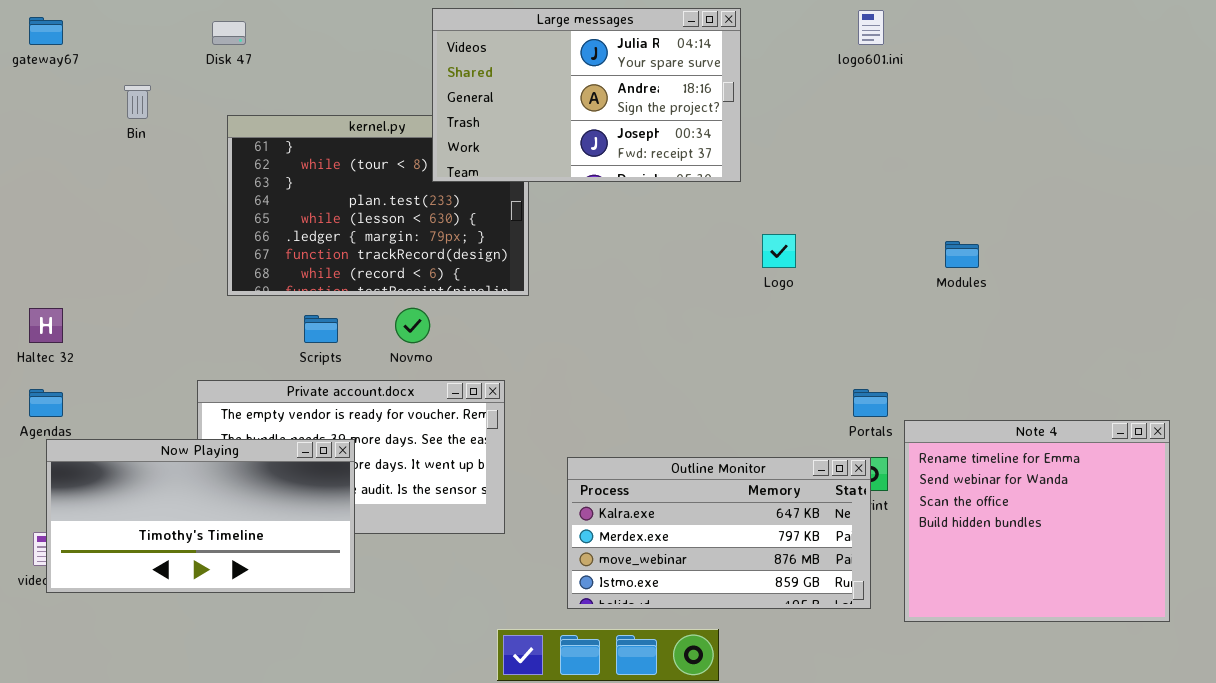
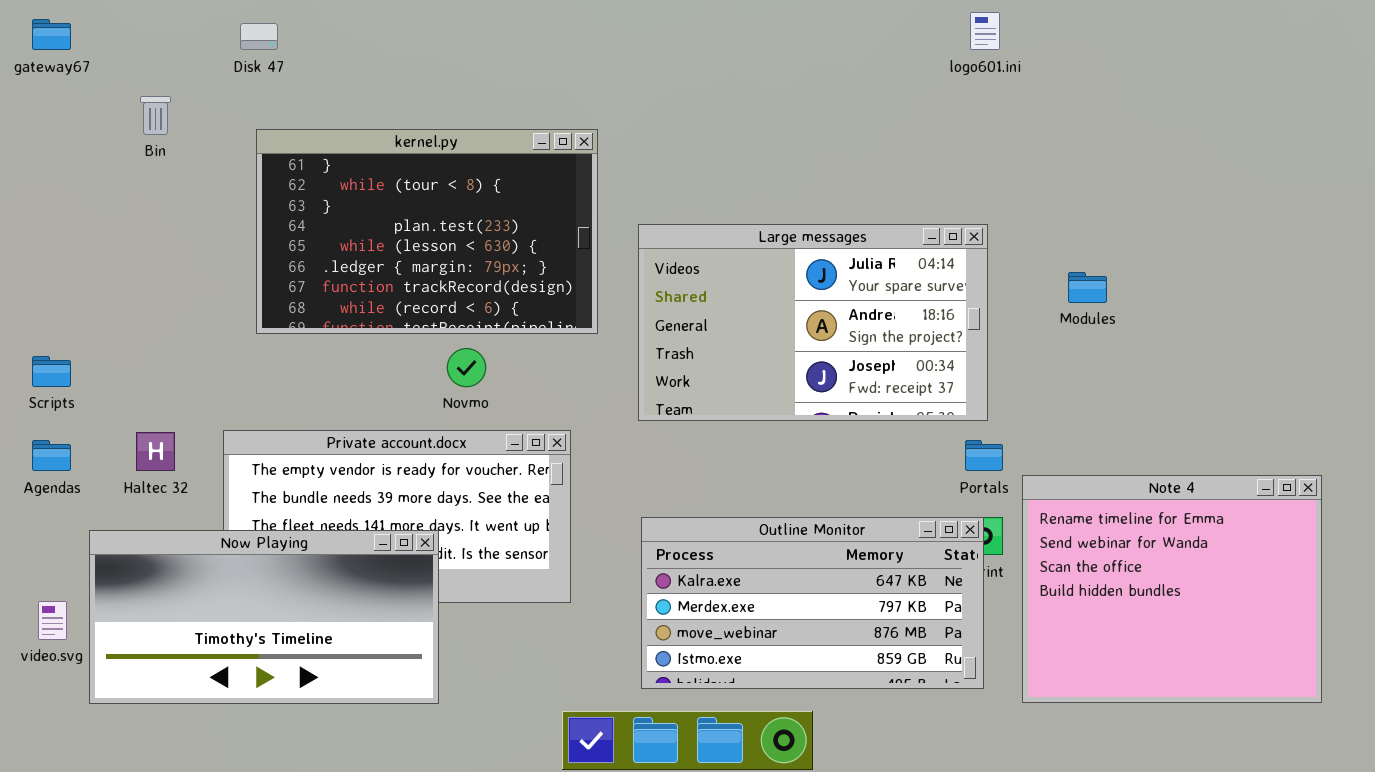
Large messages: [432,8,741,182] -> [638,224,988,421], moved
Haltec 32: [29,308,63,343] -> [136,432,175,471], moved
Scripts: [304,315,338,343] -> [32,356,71,387], moved
Now Playing: [46,439,355,593] -> [89,530,439,704], moved

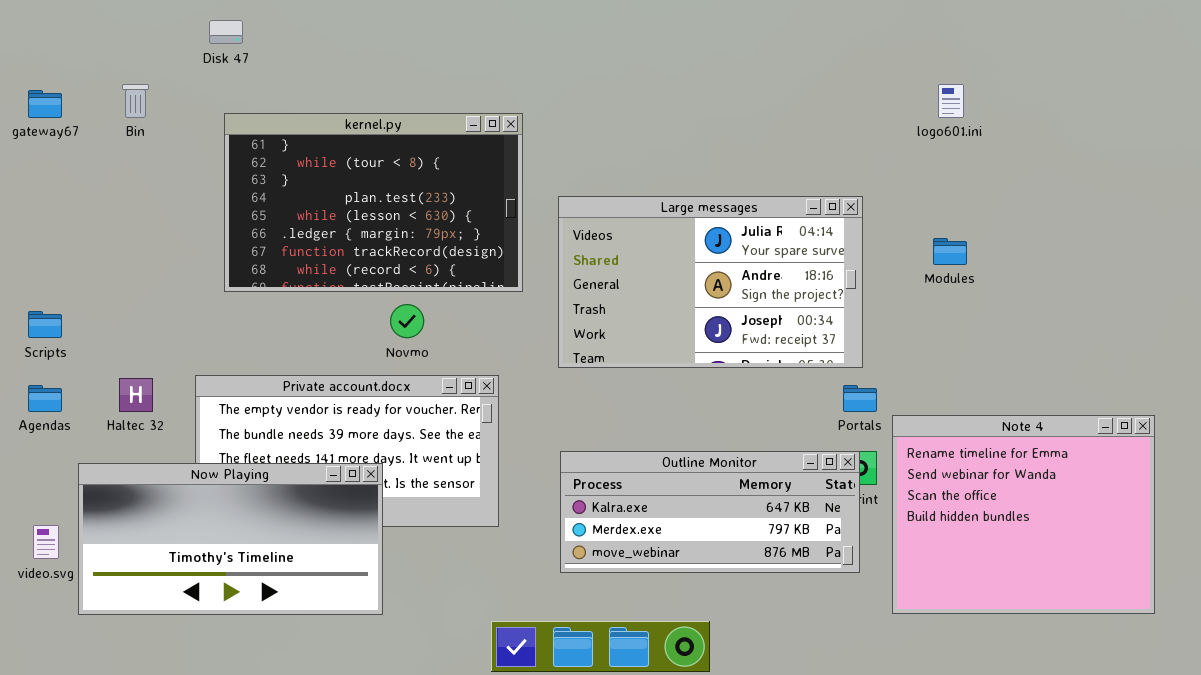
logo601.ini: [970,12,1000,50] -> [938,84,964,118], moved
gateway67: [32,19,71,50] -> [28,90,62,118], moved
Outline Monitor: [641,517,984,689] -> [560,451,860,573], resized

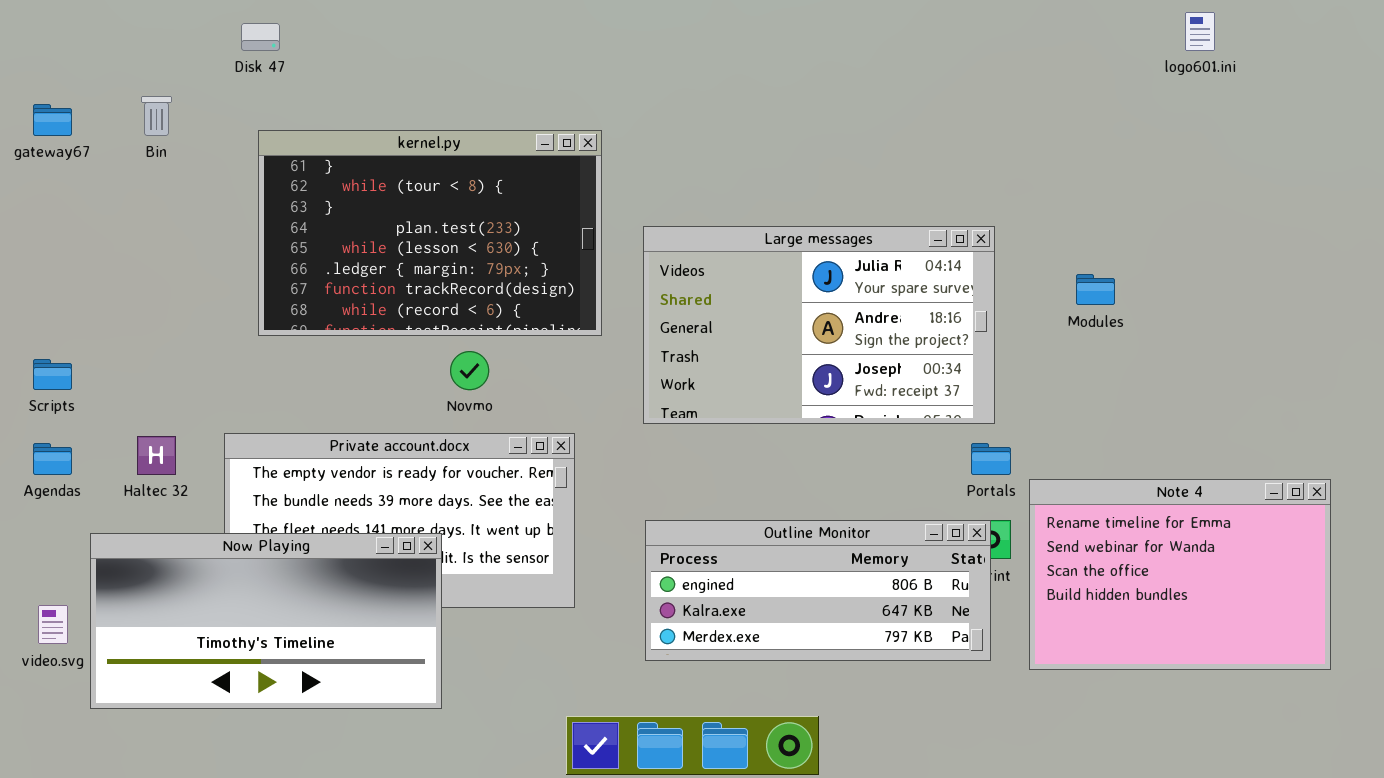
logo601.ini: [938,84,964,118] -> [1185,12,1215,51], moved
Note 4: [892,415,1155,614] -> [1029,479,1331,670], resized
Outline Monitor: [560,451,860,573] -> [645,520,991,661], scrolled up 1 row

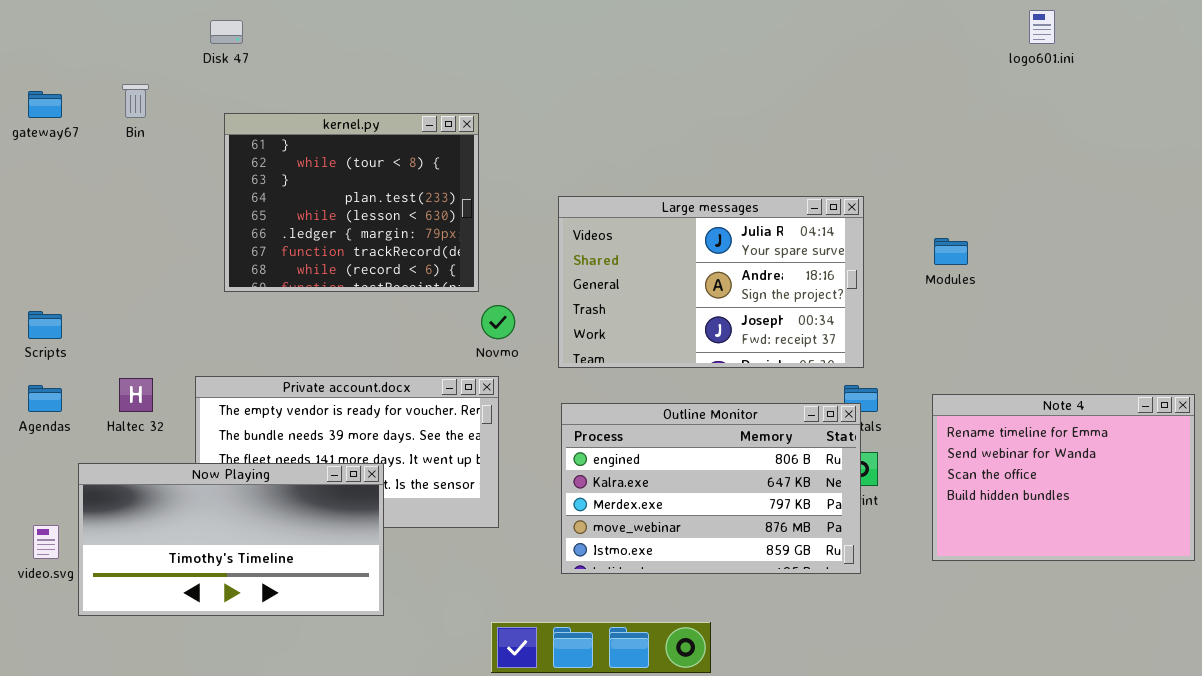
kernel.py: [258,130,602,336] -> [224,113,479,292], resized
Novmo: [450,351,489,390] -> [481,305,515,339], moved
Note 4: [1029,479,1331,670] -> [932,394,1195,561], moved
Outline Monitor: [645,520,991,661] -> [561,403,861,574], resized

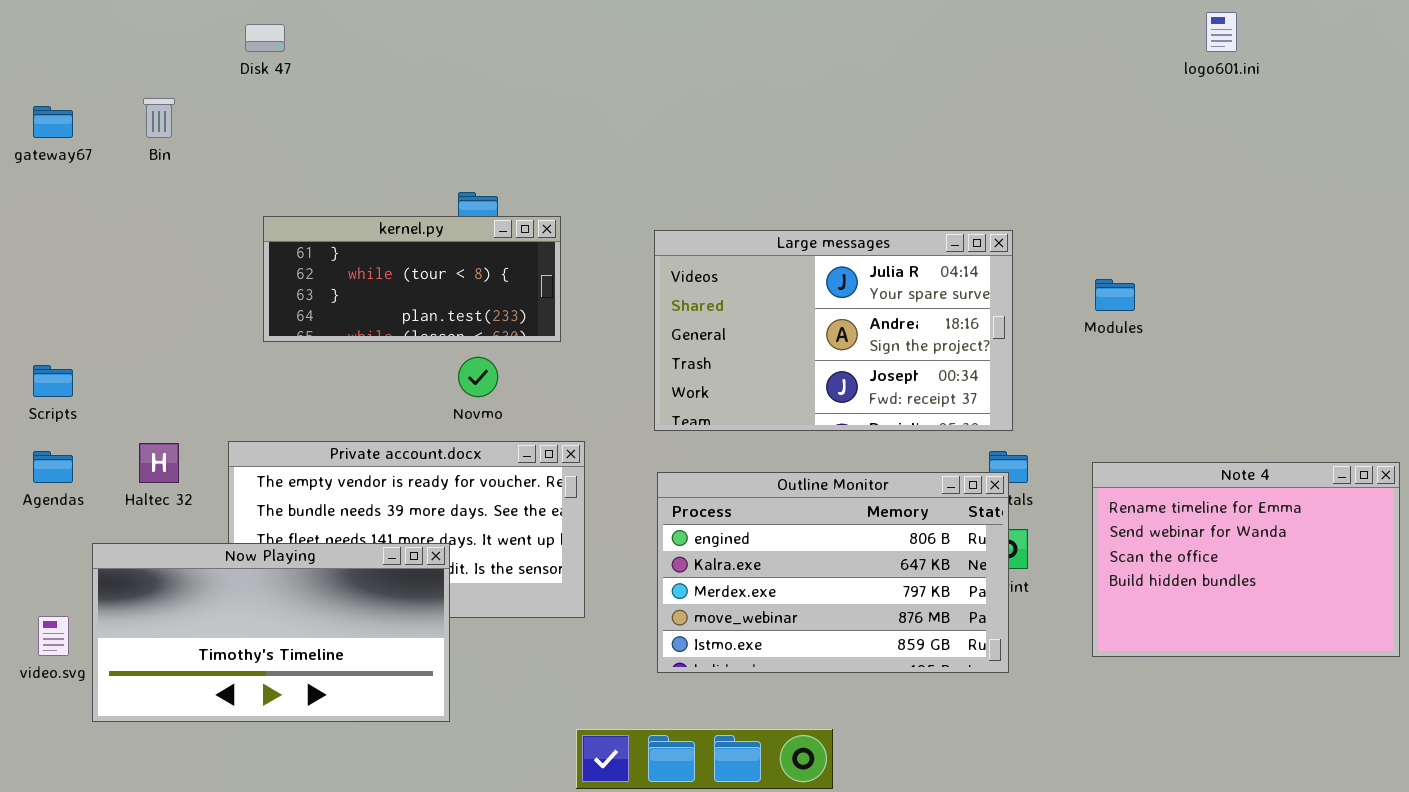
kernel.py: [224,113,479,292] -> [263,216,561,342], resized
Novmo: [481,305,515,339] -> [458,357,498,397], moved

